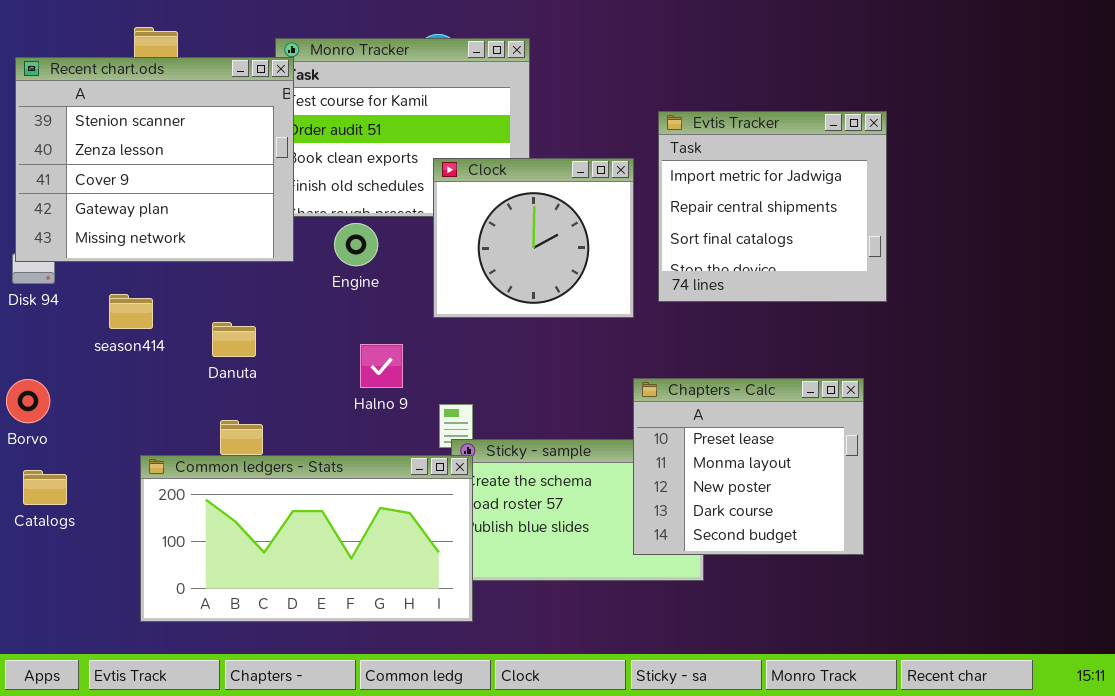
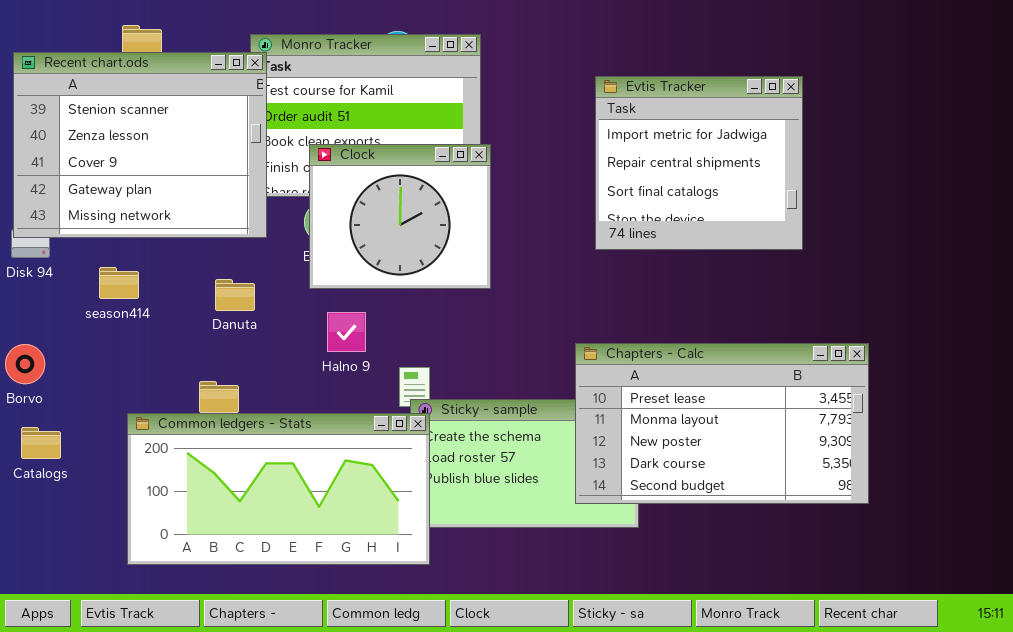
Evtis Tracker: [658,111,887,302] -> [595,76,803,250], moved
Clock: [433,158,634,318] -> [309,144,491,289], moved
Danuta: [212,322,256,357] -> [215,279,255,311], moved
Chapters - Calc: [633,378,864,555] -> [575,343,869,504], resized

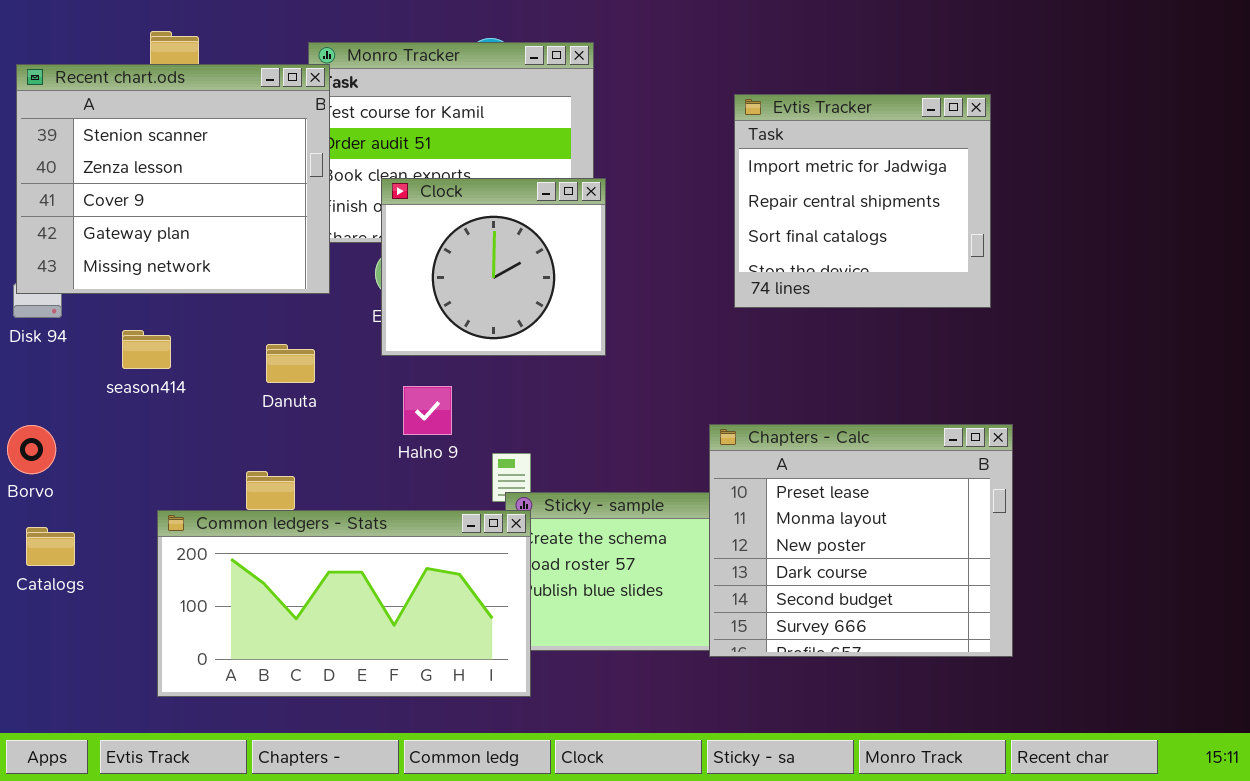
Chapters - Calc: [575,343,869,504] -> [709,424,1013,657], resized

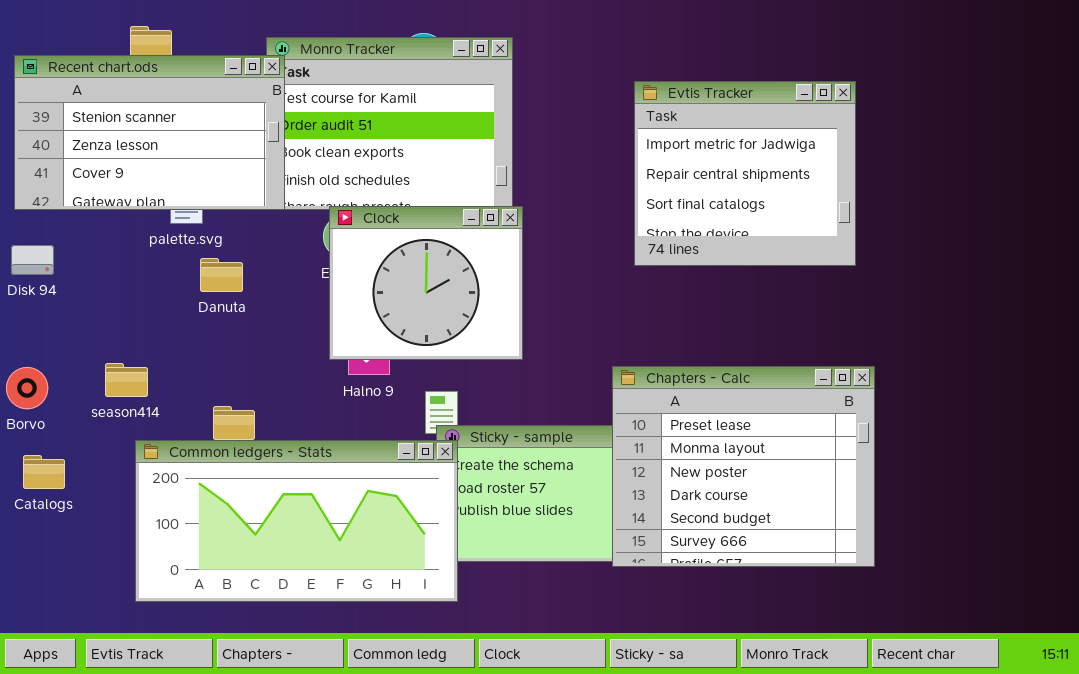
Recent chart.ods: [16,64,330,294] -> [14,55,285,210], resized
Clock: [381,178,606,356] -> [329,206,523,360], moved
season414: [122,330,171,369] -> [105,363,148,397], moved
Danuta: [266,344,315,383] -> [200,258,243,292], moved

